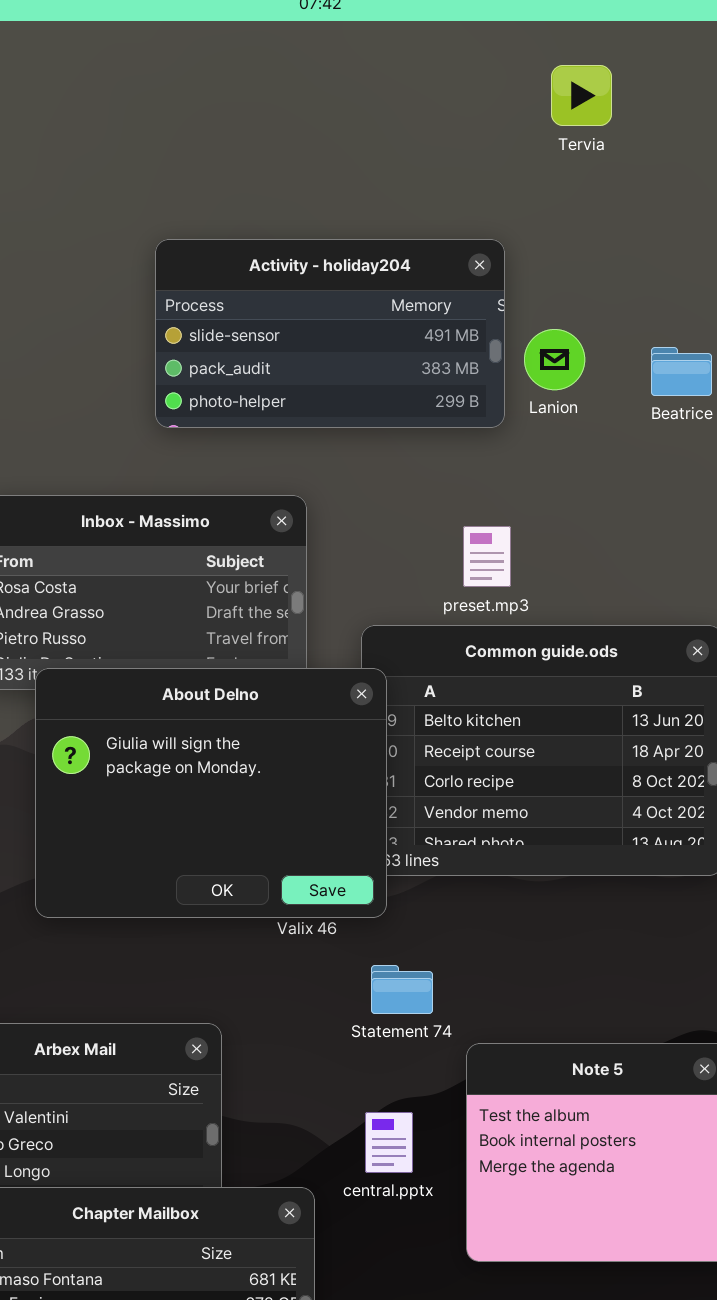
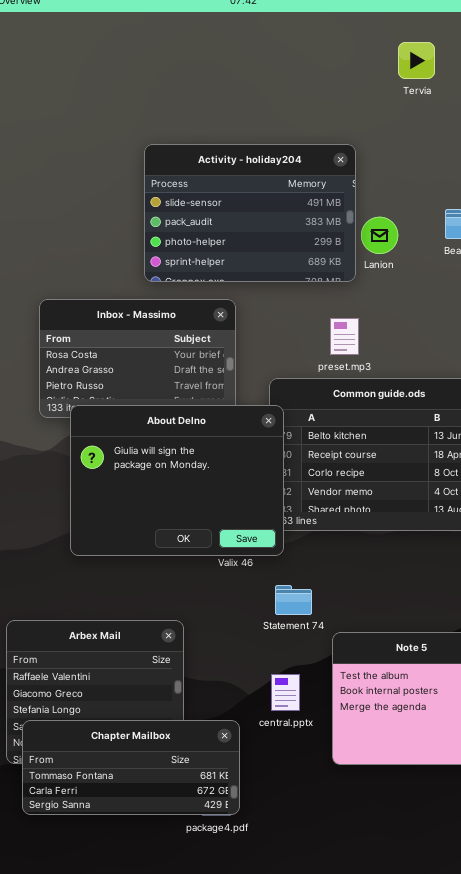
Tervia: [551,65,612,126] -> [398,42,435,79], moved
Activity - holiday204: [155,239,505,428] -> [144,144,356,282], resized
Lanion: [524,329,585,390] -> [361,217,398,254], moved

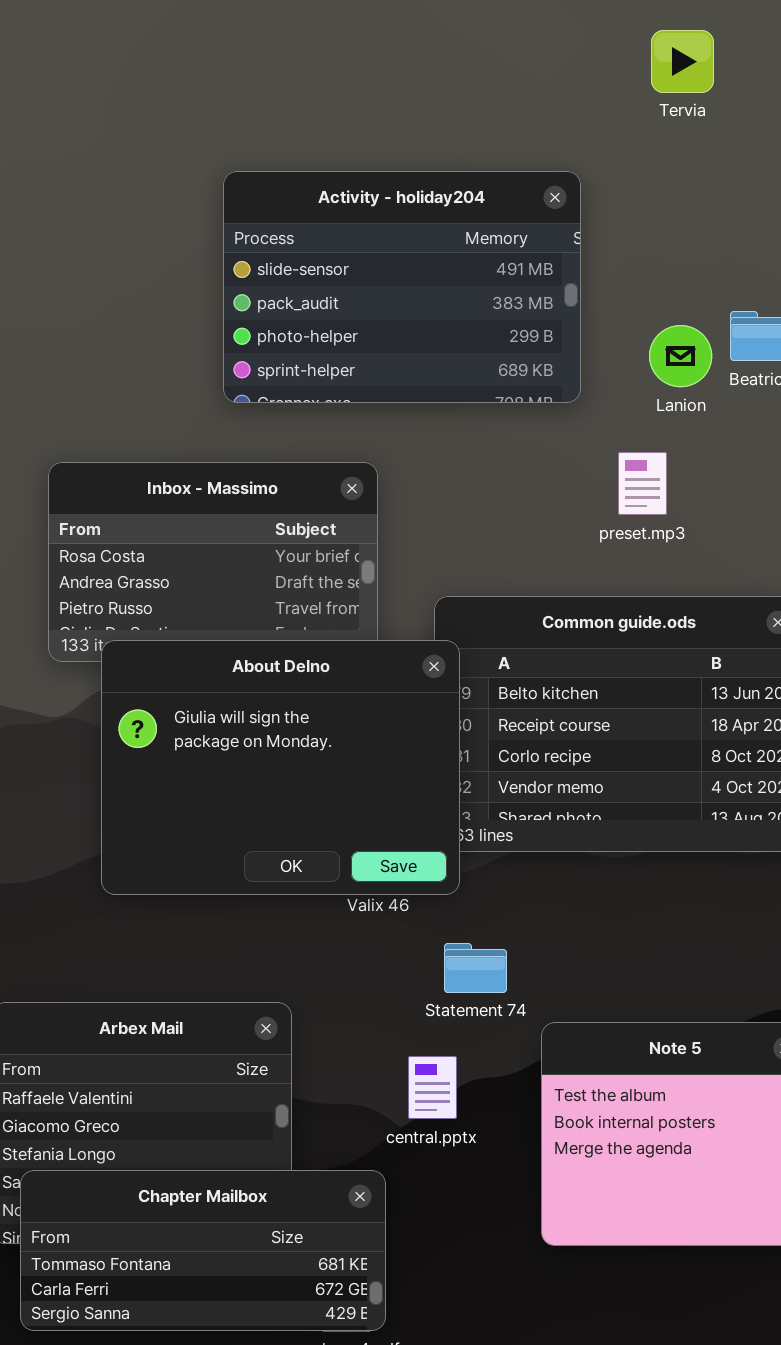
Activity - holiday204: [144,144,356,282] -> [223,171,581,403], moved
Lanion: [361,217,398,254] -> [649,325,712,387], moved
preset.mp3: [330,318,359,355] -> [618,452,667,515], moved
central.pptx: [271,674,300,711] -> [408,1056,457,1119], moved

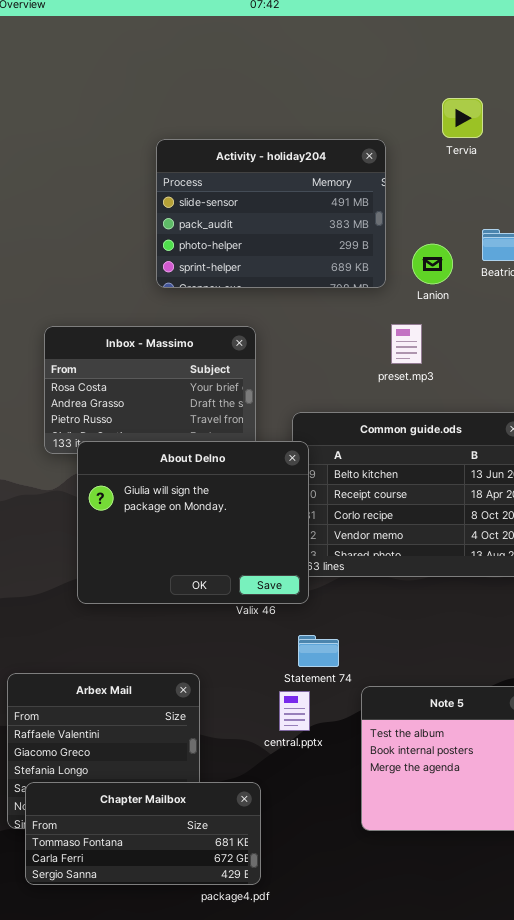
Tervia: [651,30,714,93] -> [442,98,483,138], moved
Lanion: [649,325,712,387] -> [412,244,453,284], moved
preset.mp3: [618,452,667,515] -> [391,324,422,364], moved
central.pptx: [408,1056,457,1119] -> [279,691,310,731], moved

